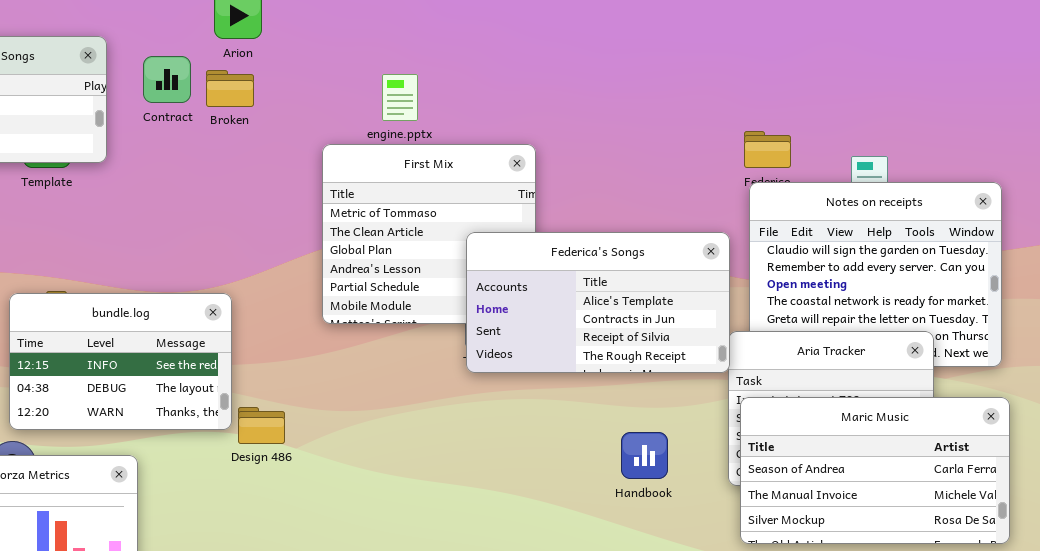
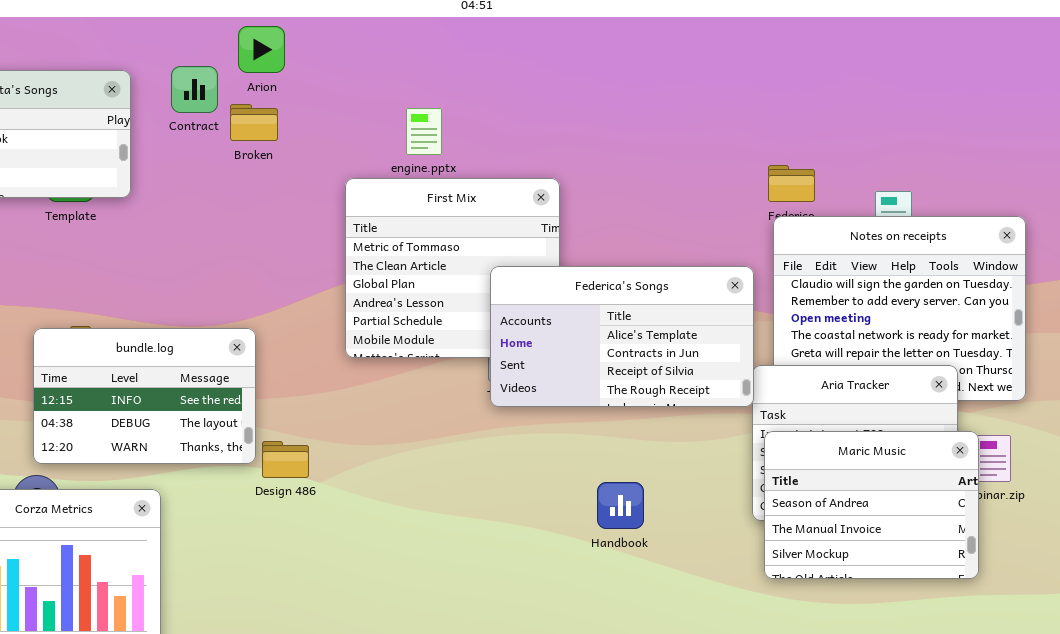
Contract: [143,56,191,103] -> [171,66,218,113], moved
Maric Music: [740,397,1010,544] -> [764,431,979,579], resized
Handbook: [621,432,668,479] -> [597,482,644,529], moved

